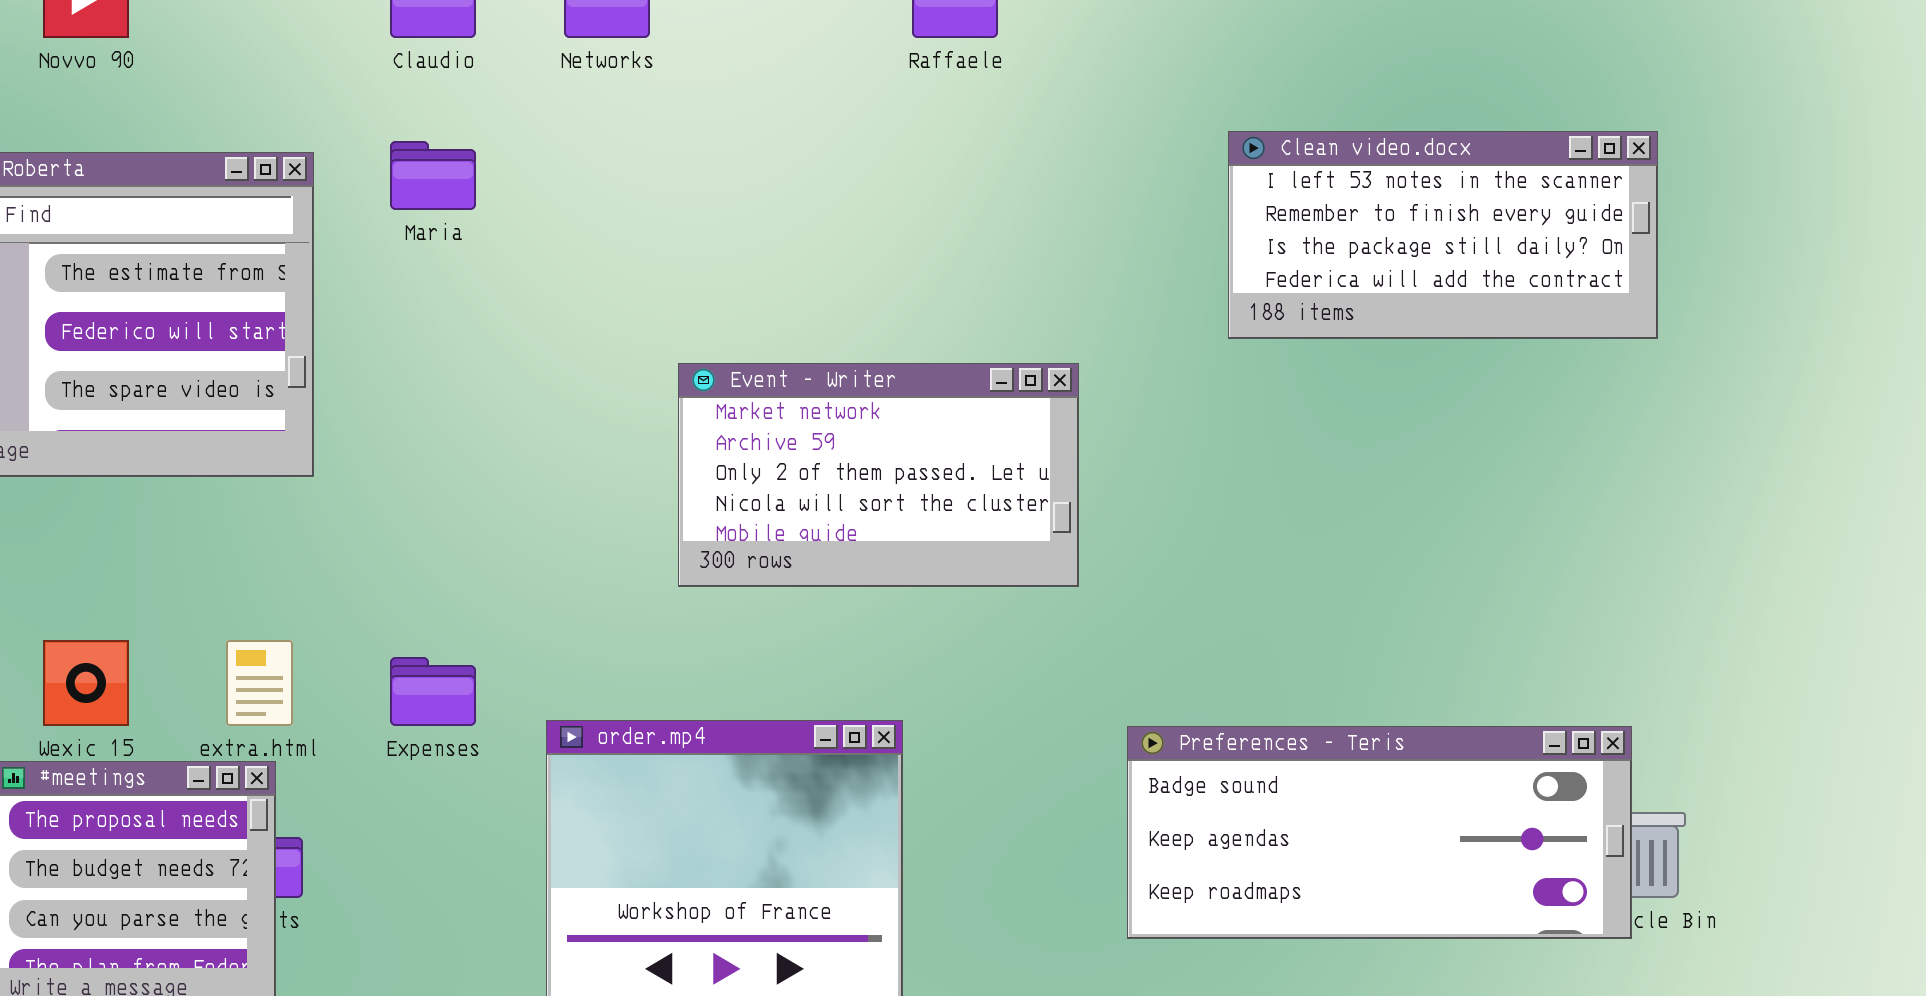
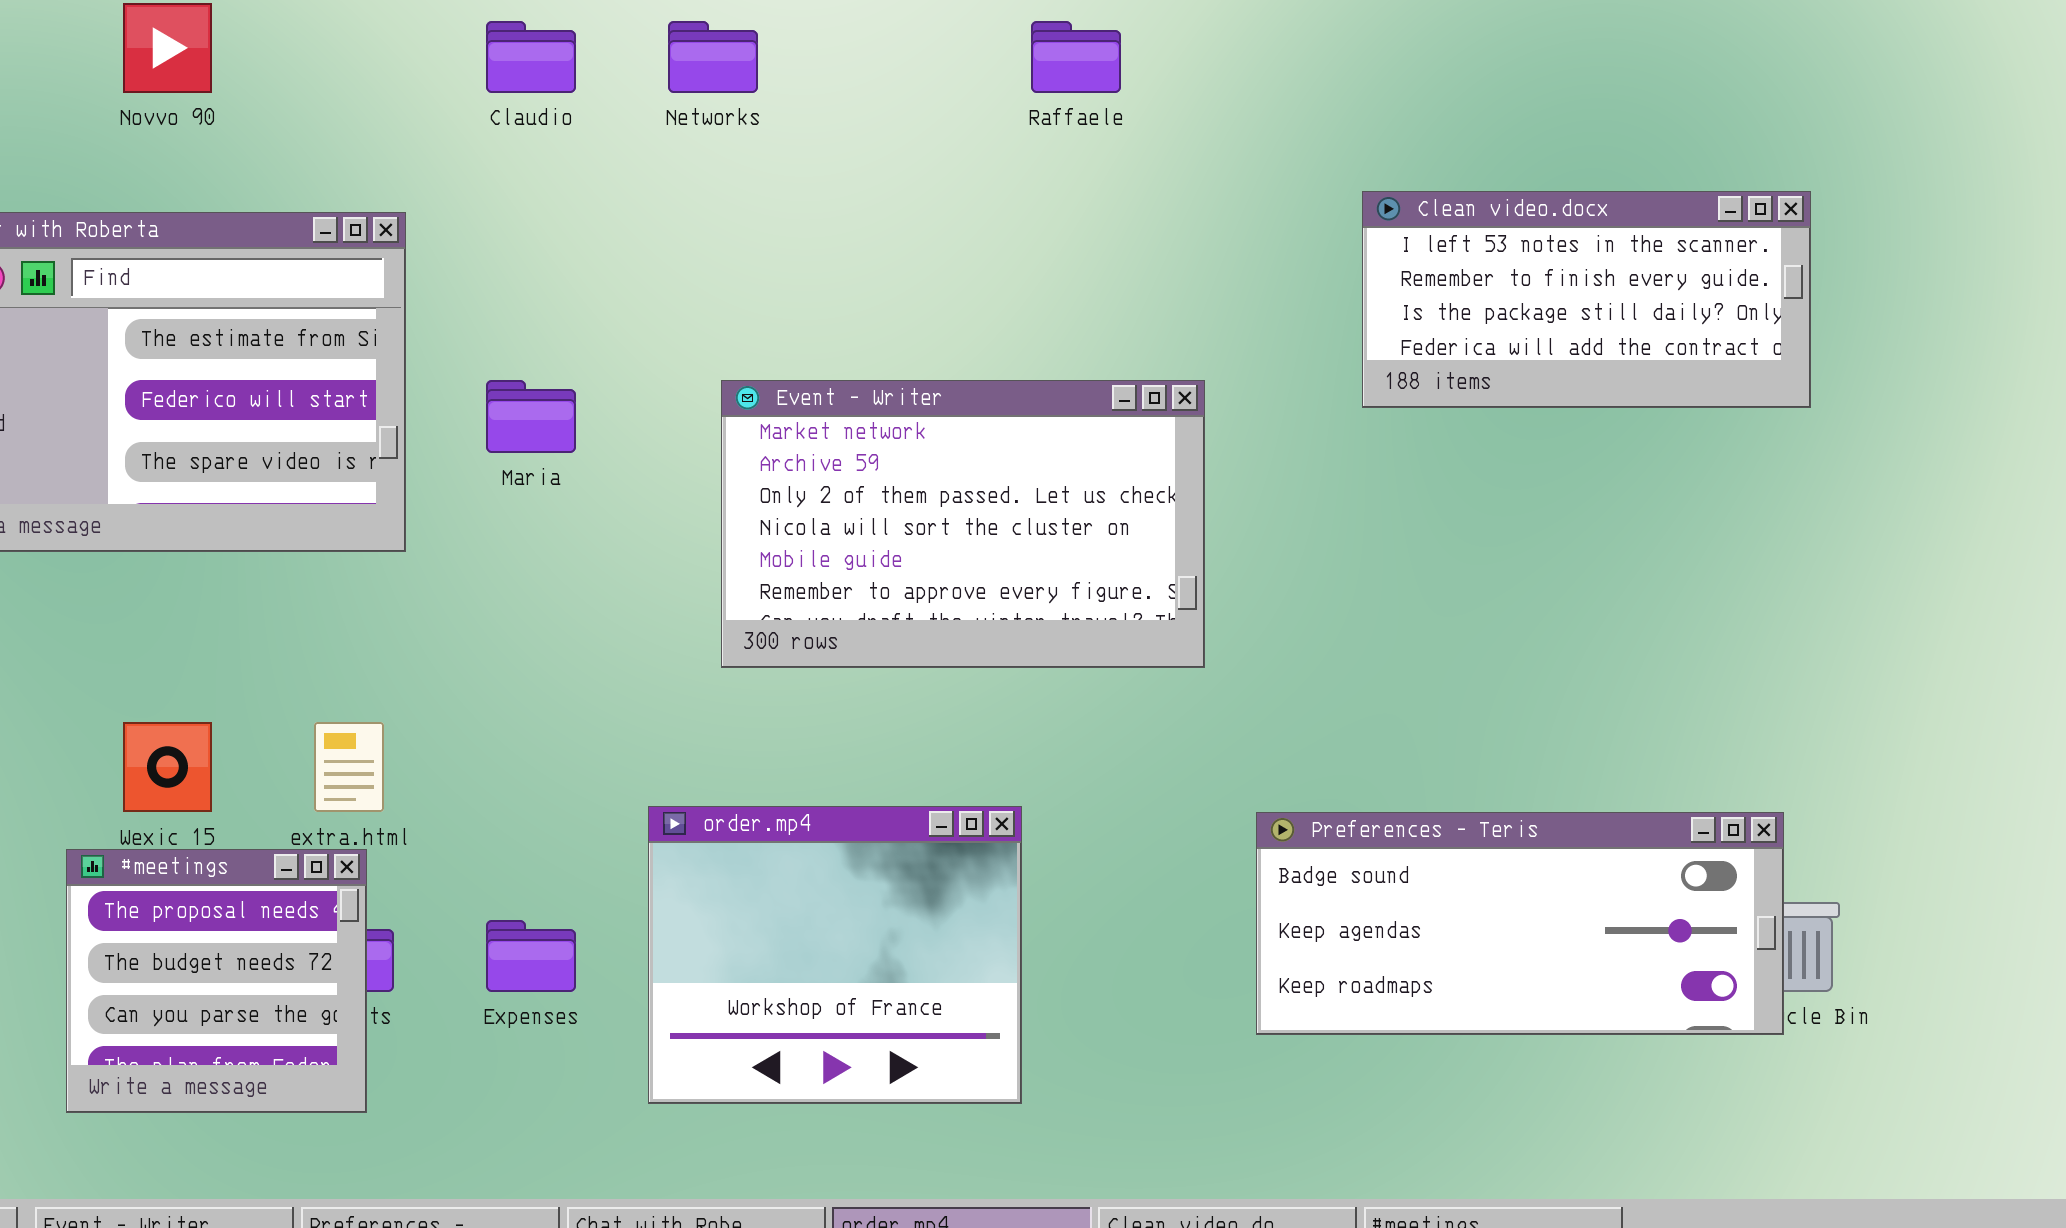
Maria: [390,141,476,210] -> [486,380,576,453], moved
Event - Writer: [678,363,1079,587] -> [721,380,1205,668], resized
Expenses: [390,657,476,726] -> [486,920,576,992], moved

